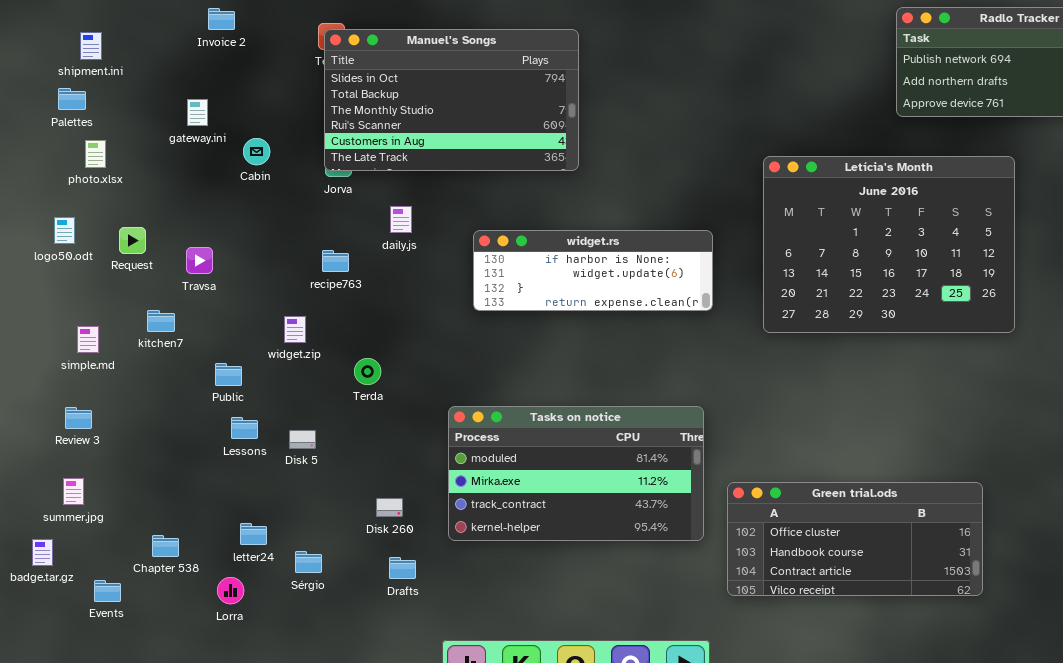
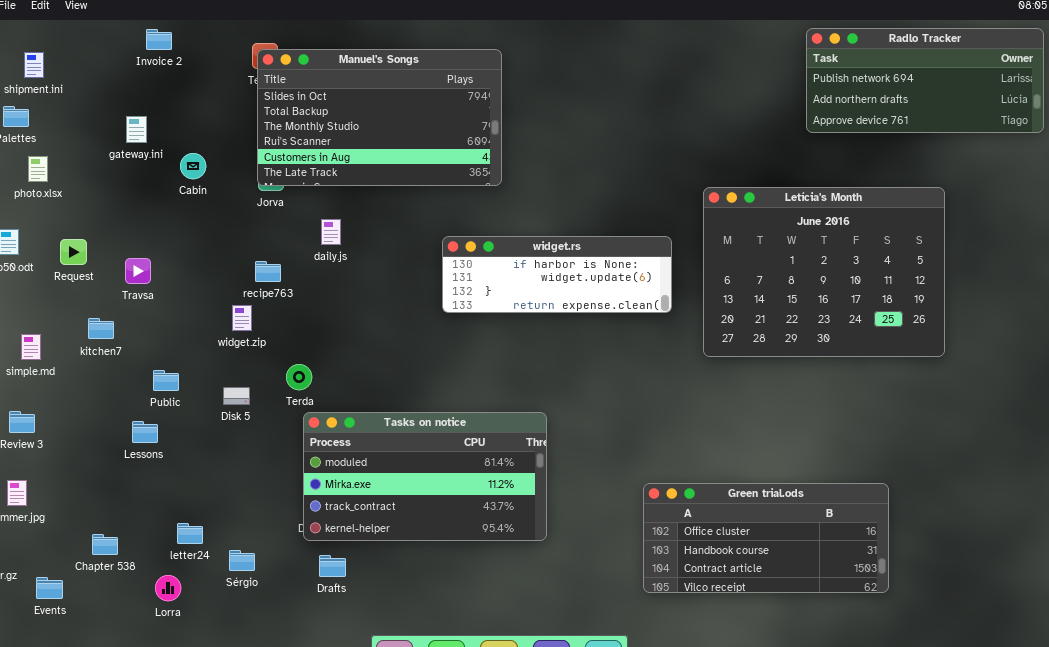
Letícia's Month: [763,156,1015,333] -> [703,187,945,357], moved
widget.rs: [473,230,713,311] -> [442,236,672,313], moved
widget.zip: [284,316,306,343] -> [232,305,252,331], moved
Tasks on notice: [448,406,704,541] -> [303,412,547,541], moved
Lessons: [231,417,258,439] -> [132,421,158,443], moved
Disk 5: [289,430,316,449] -> [223,387,250,405], moved

